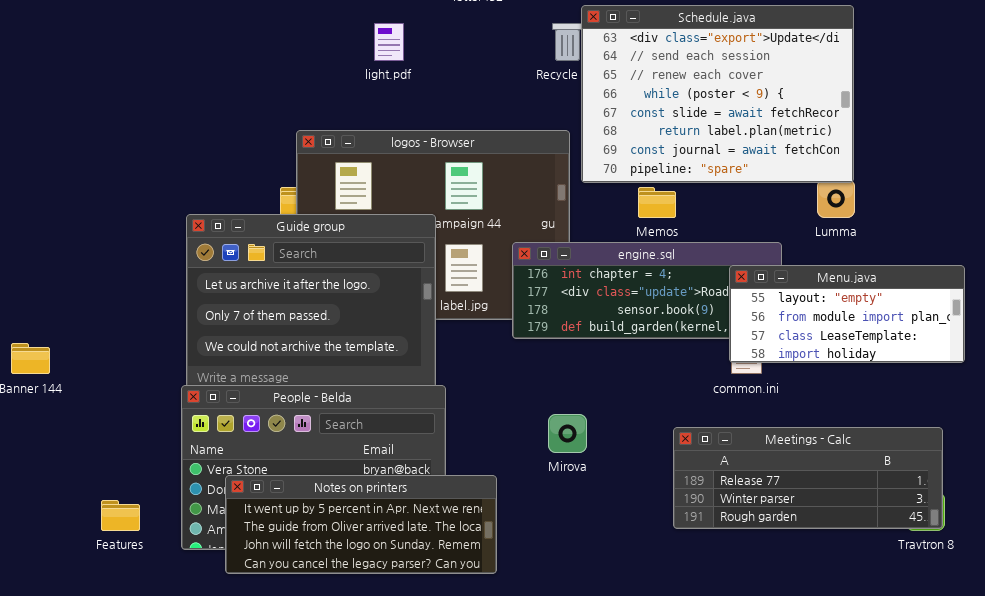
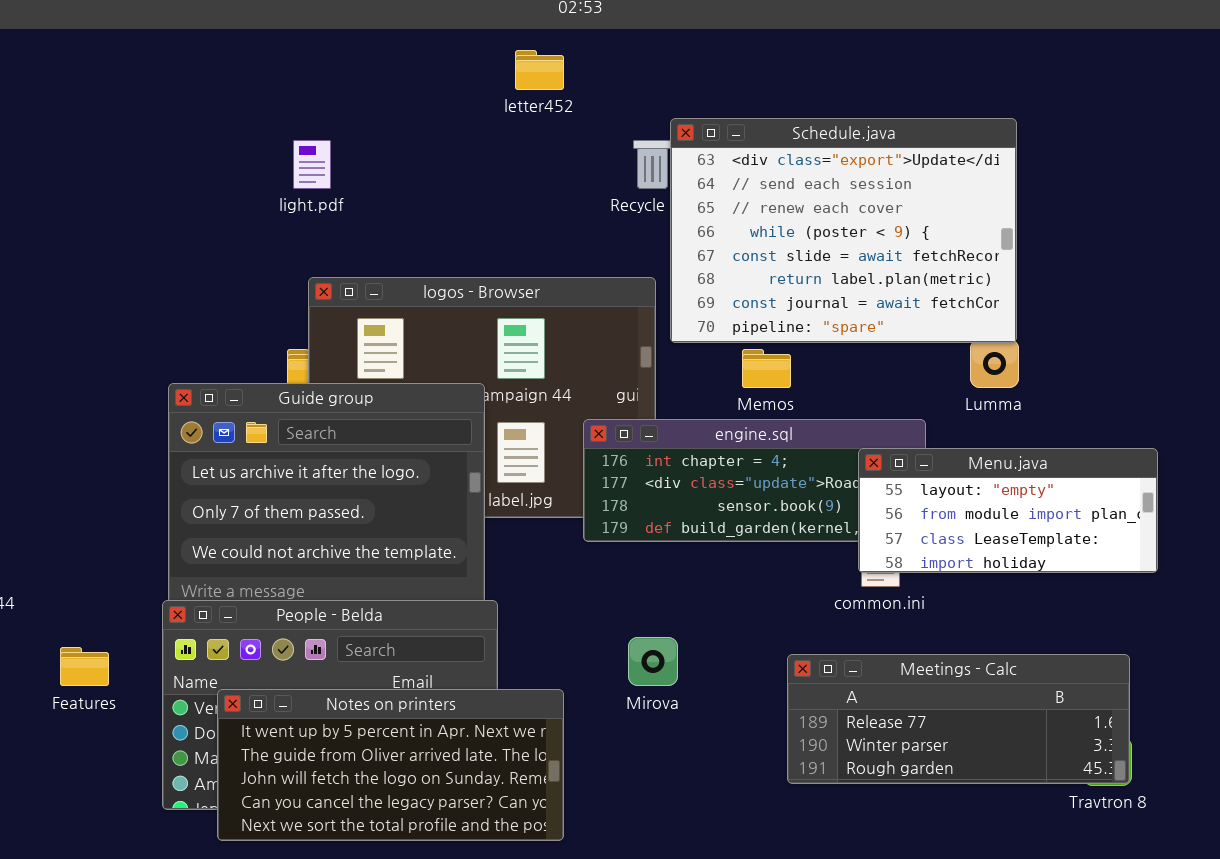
light.pdf: [374,23,404,61] -> [293,140,331,189], moved
Notes on printers: [225,475,497,574] -> [217,689,564,841], resized
Features: [101,500,140,531] -> [60,647,109,686], moved

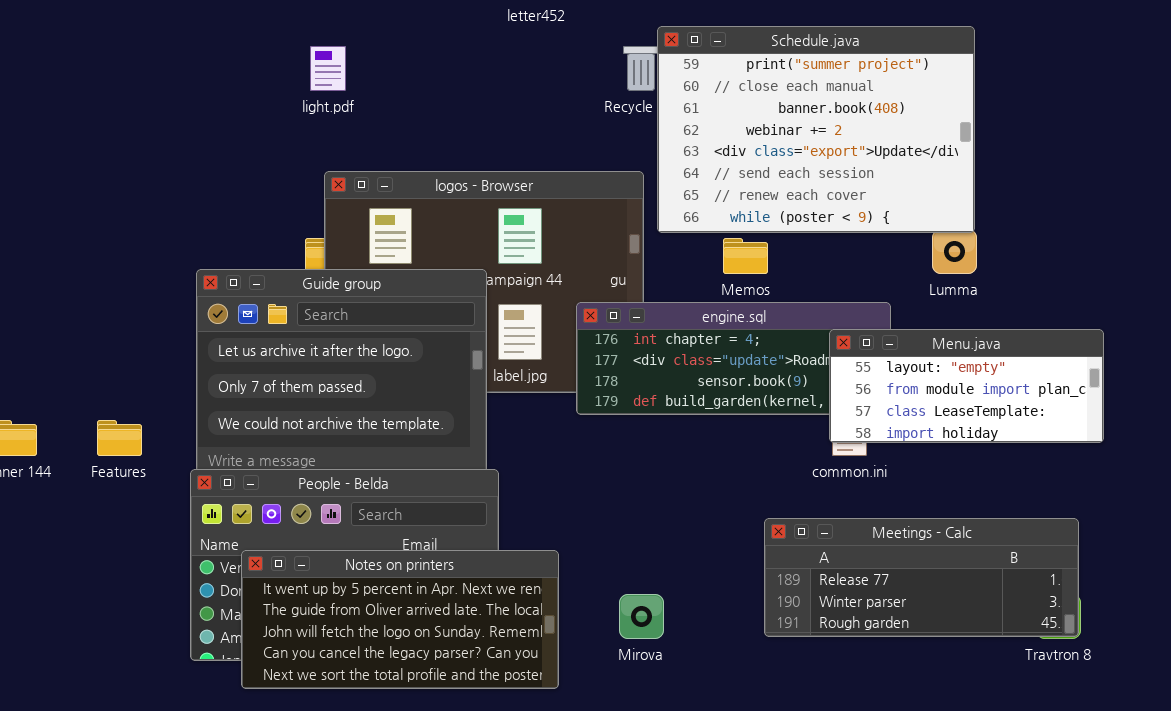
Schedule.java: [670,118,1017,343] -> [657,26,975,233], scrolled up 4 rows
Mirova: [628,637,678,686] -> [619,594,664,639], moved
Features: [60,647,109,686] -> [97,420,142,456], moved

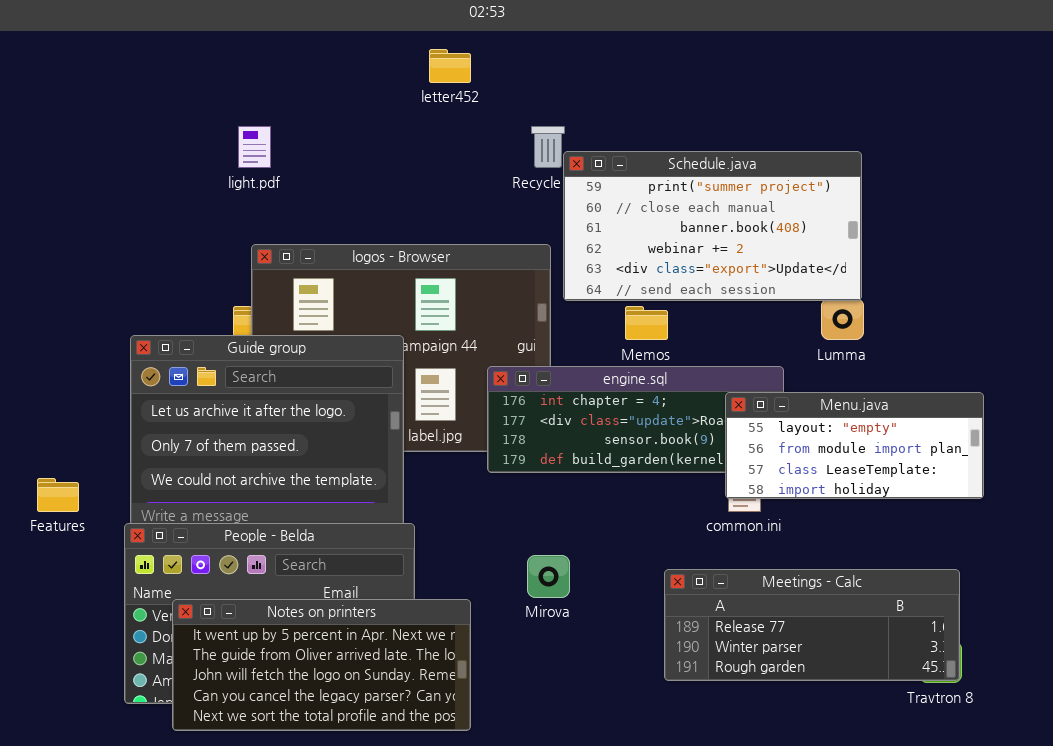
Schedule.java: [657,26,975,233] -> [563,151,862,301], resized
Mirova: [619,594,664,639] -> [527,555,570,598], moved

